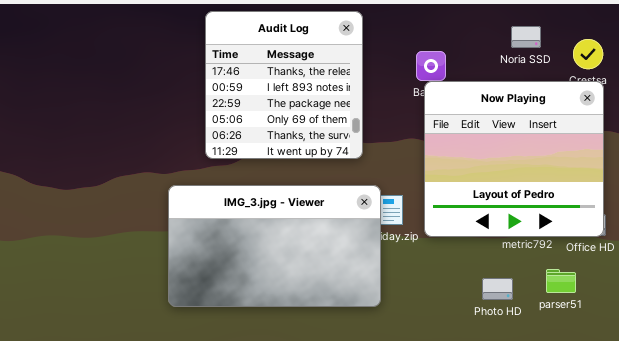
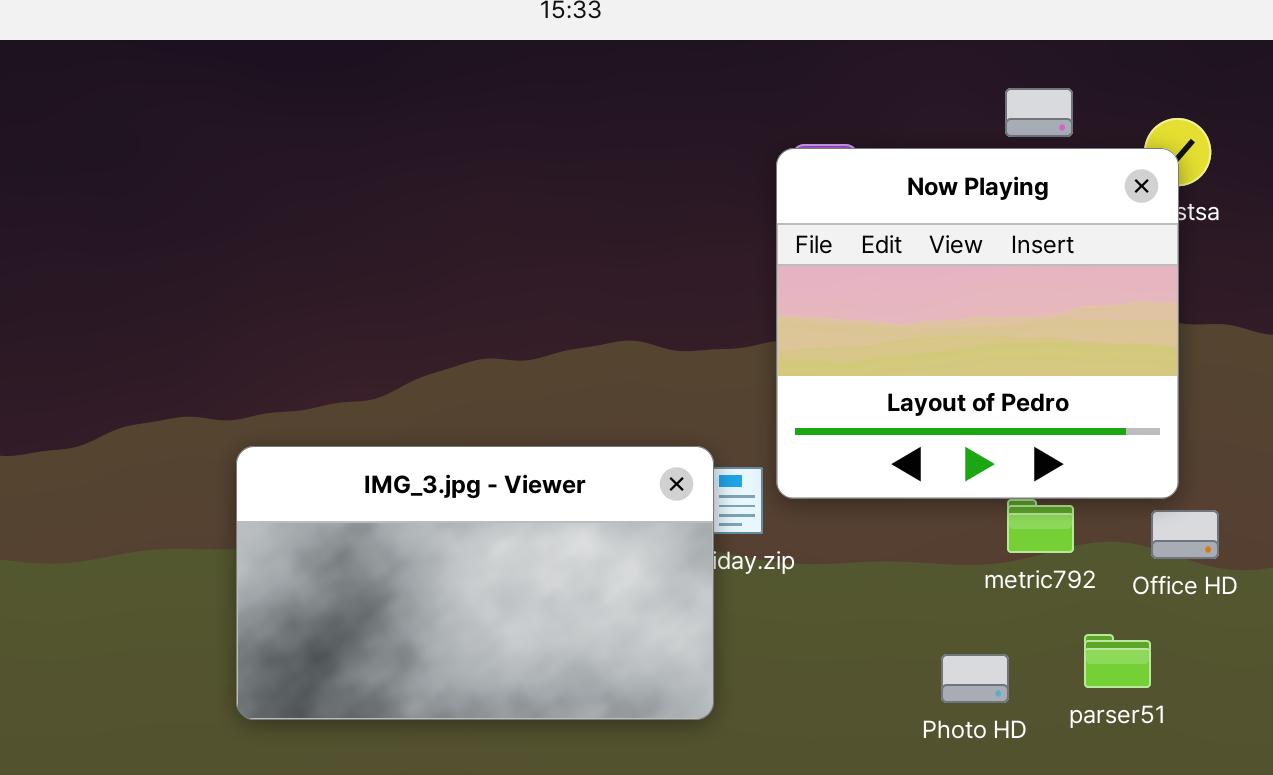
Audit Log: [205,11,363,159] -> none, closed
Now Playing: [424,81,604,237] -> [776,148,1179,499], moved

